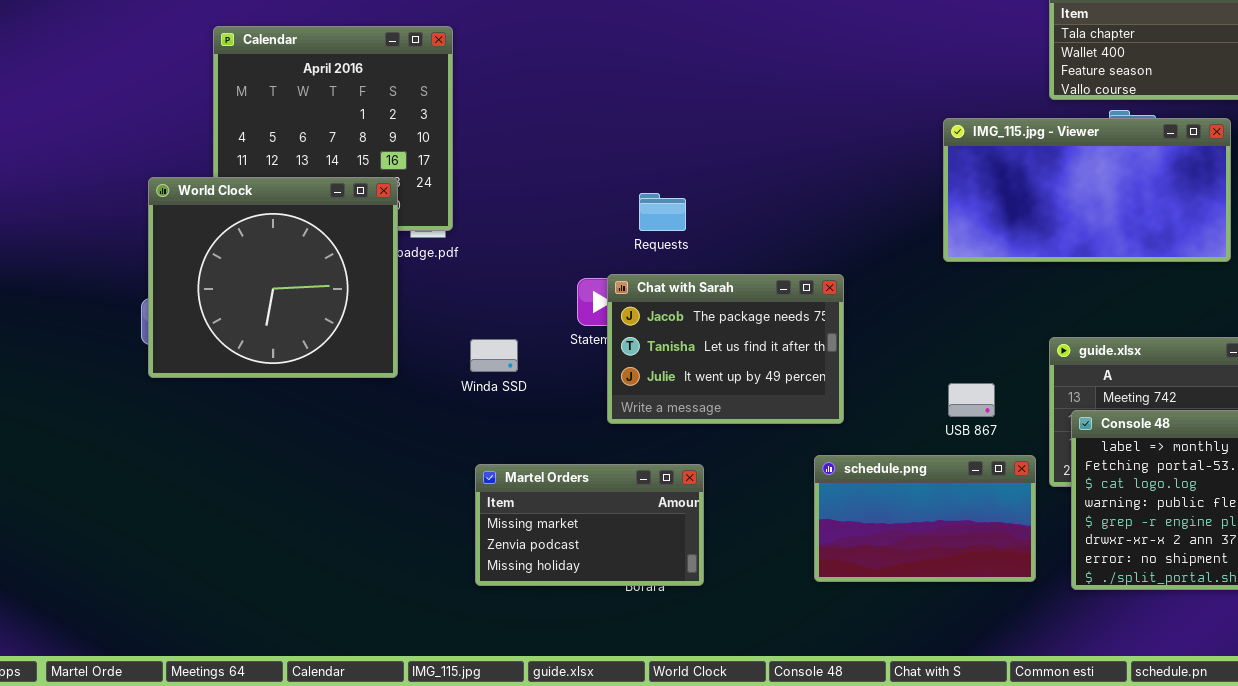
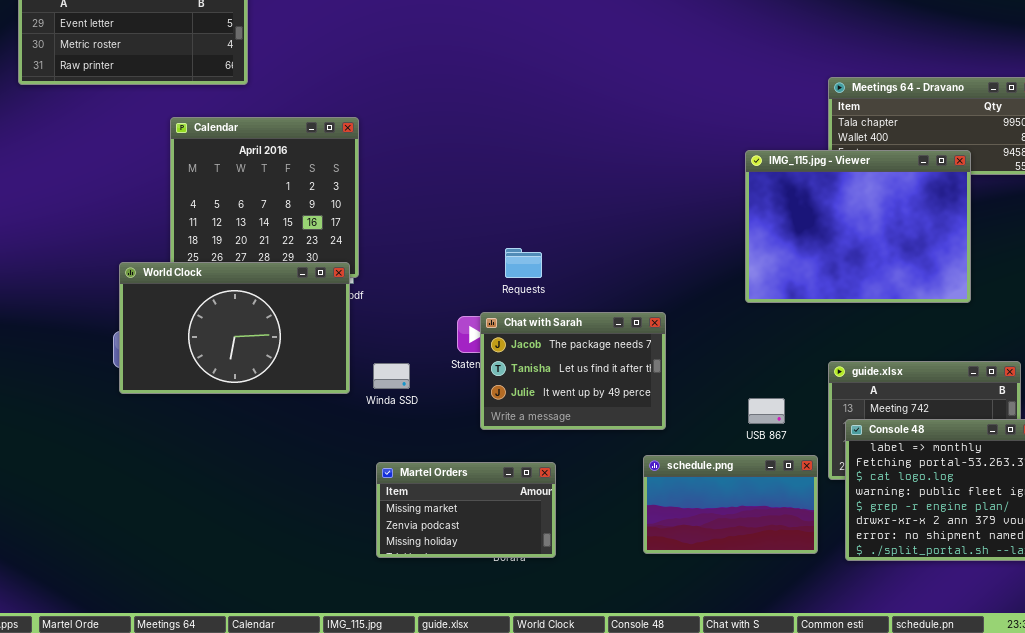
IMG_115.jpg - Viewer: [943,118,1231,262] -> [745,150,971,303], resized
World Clock: [148,177,398,378] -> [119,262,350,394], resized

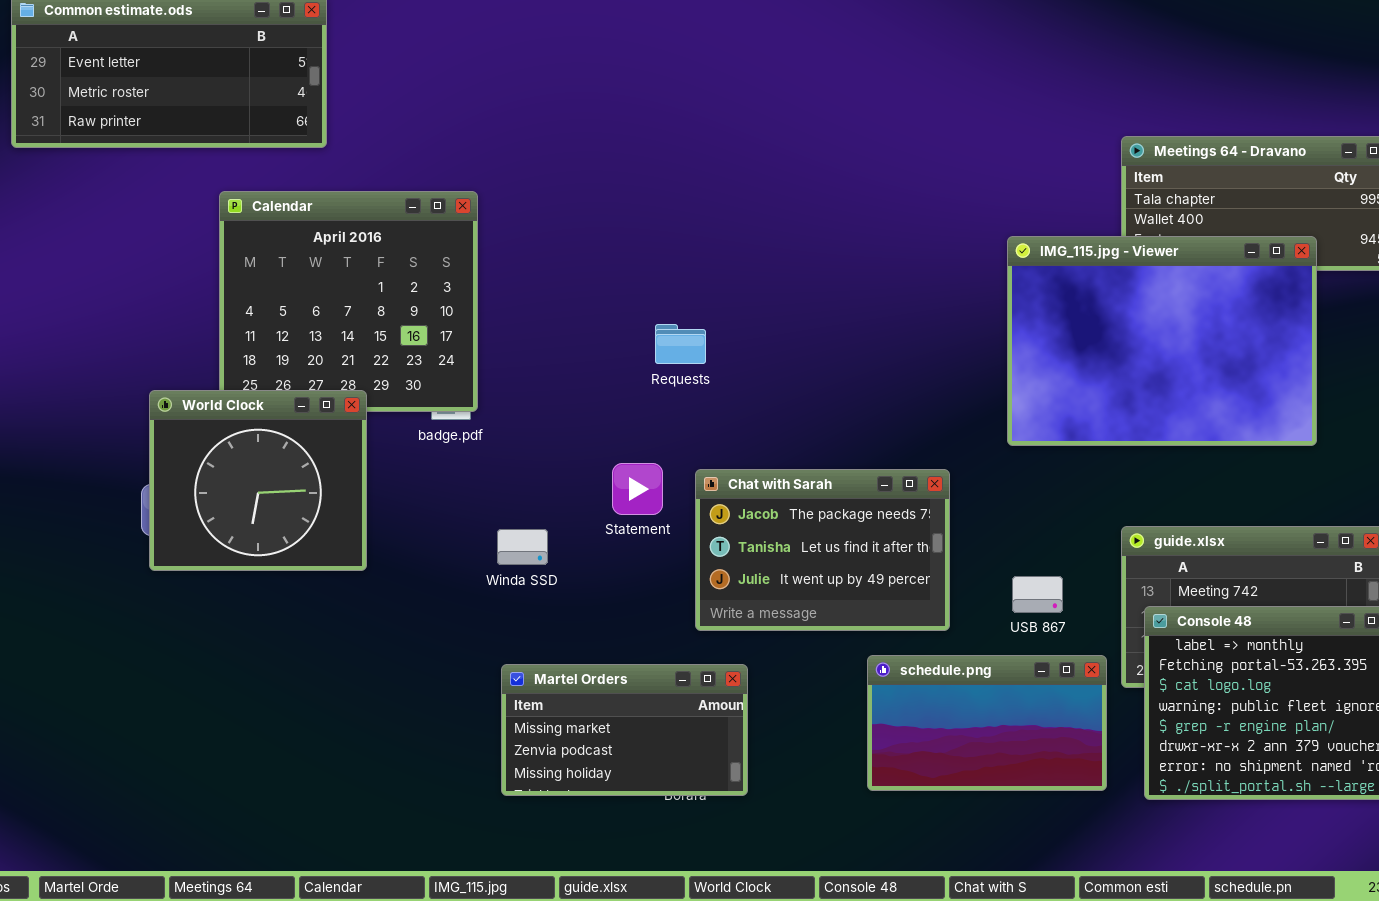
Requests: [505,248,542,278] -> [655,324,706,364], moved
World Clock: [119,262,350,394] -> [149,390,367,571], resized
Chat with Sarah: [480,312,666,430] -> [695,469,950,631], moved

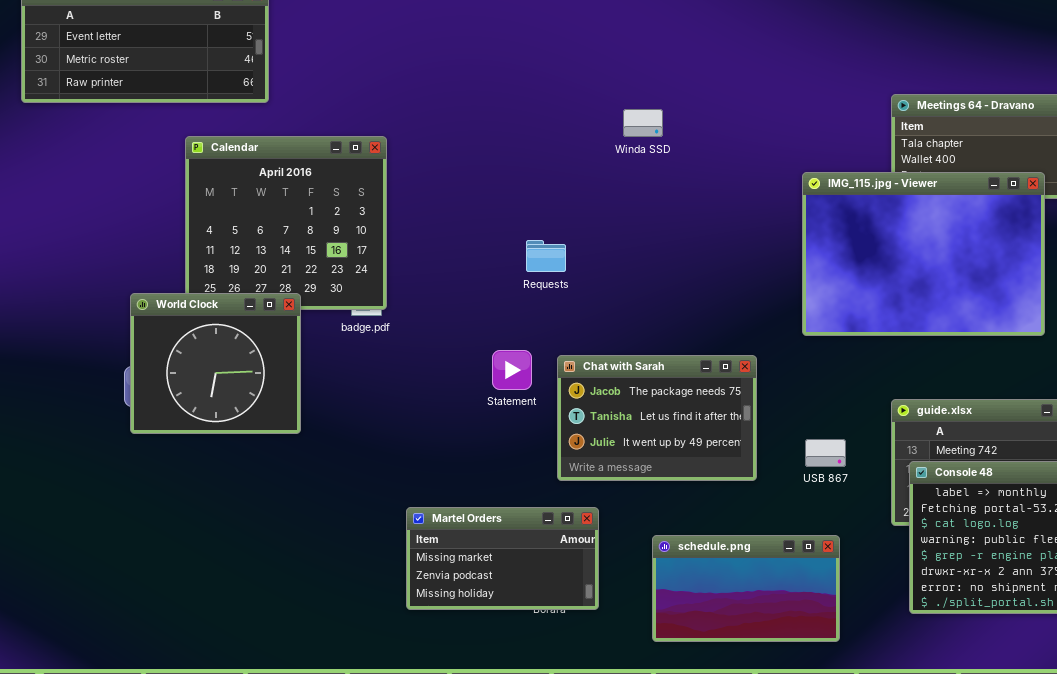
Winda SSD: [497,529,548,565] -> [623,109,663,137], moved
schedule.png: [867,655,1107,791] -> [652,535,840,642], moved

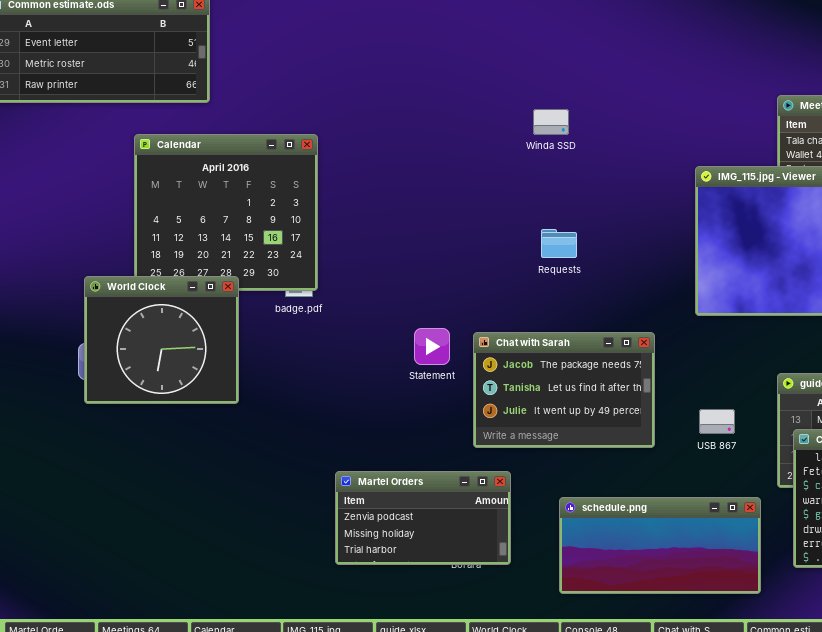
Requests: [526,240,566,272] -> [541,229,577,258], moved
Martel Orders: [406,507,599,610] -> [335,471,511,565], scrolled down 1 row
schedule.png: [652,535,840,642] -> [559,497,761,594], resized

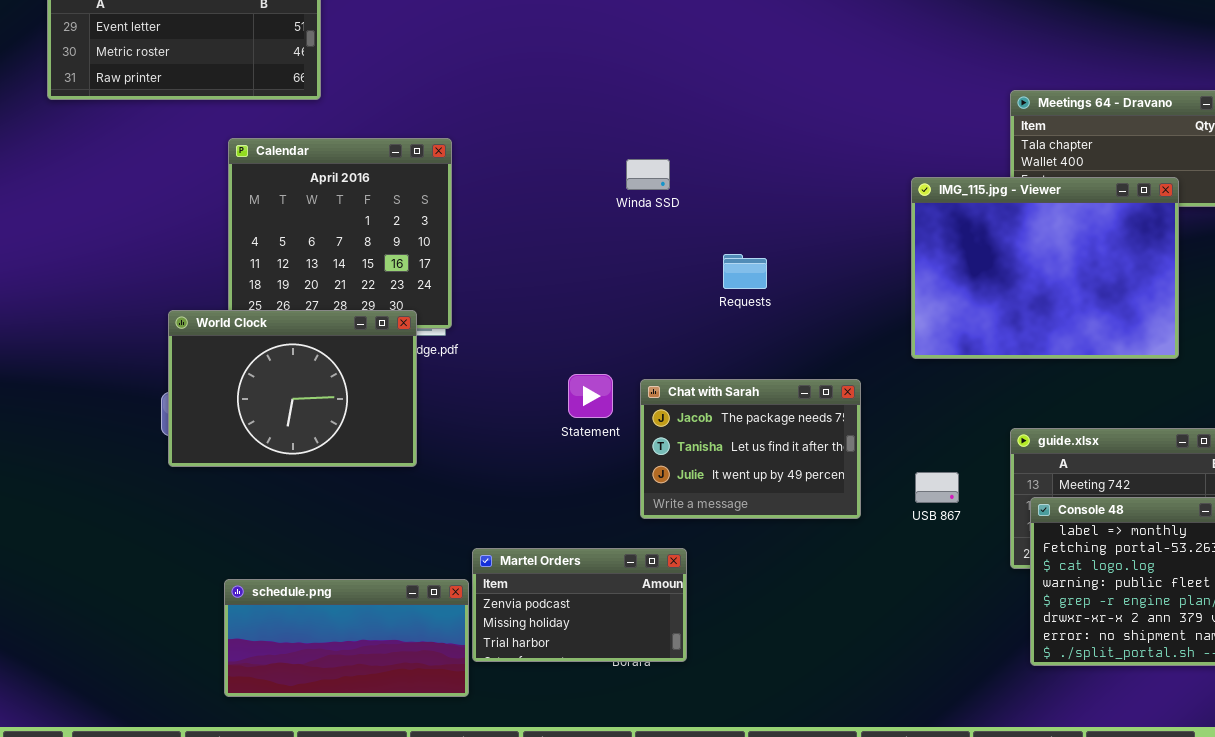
Winda SSD: [533,109,569,135] -> [626,159,670,190], moved
World Clock: [84,276,239,404] -> [168,310,417,467], resized
schedule.png: [559,497,761,594] -> [224,579,469,697], moved

